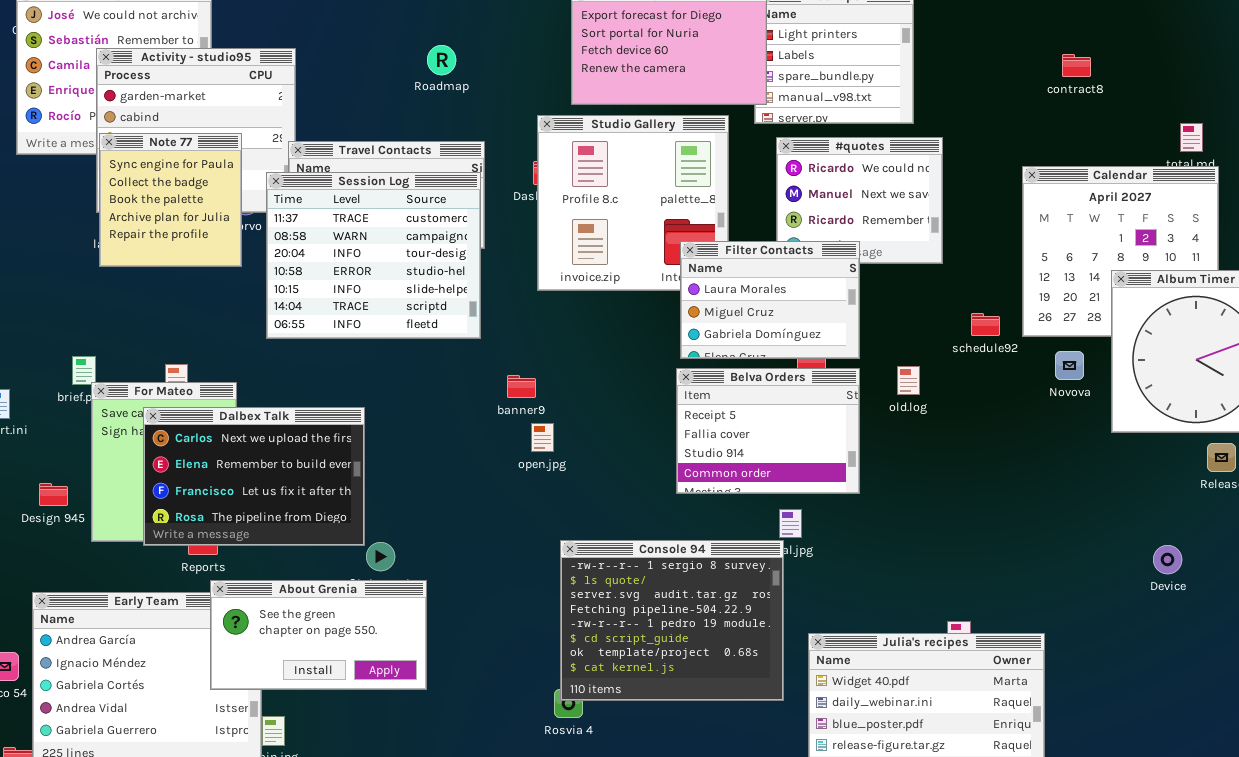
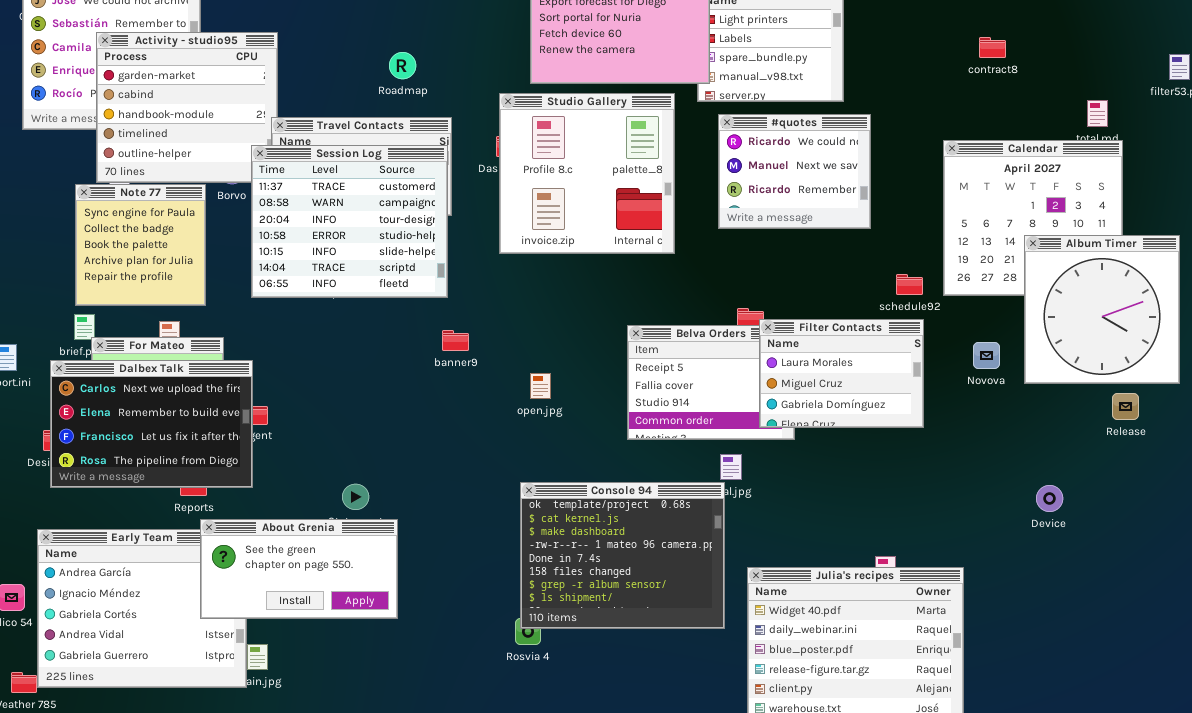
Roadmap: [427,45,456,75] -> [389,52,416,79], moved
Note 77: [99,133,242,267] -> [75,184,206,306], moved
Filter Contacts: [680,241,860,359] -> [759,319,924,428], moved
Novova: [1055,351,1084,380] -> [973,342,1000,369], moved
banner9: [507,375,536,398] -> [442,330,469,351], moved
Dalbex Talk: [143,407,365,546] -> [50,360,253,488], moved
open.jpg: [531,423,554,452] -> [530,373,551,399], moved
Console 94: [560,540,784,701] -> [520,482,725,629], scrolled down 6 rows
Device: [1153,545,1182,574] -> [1036,485,1063,512], moved

